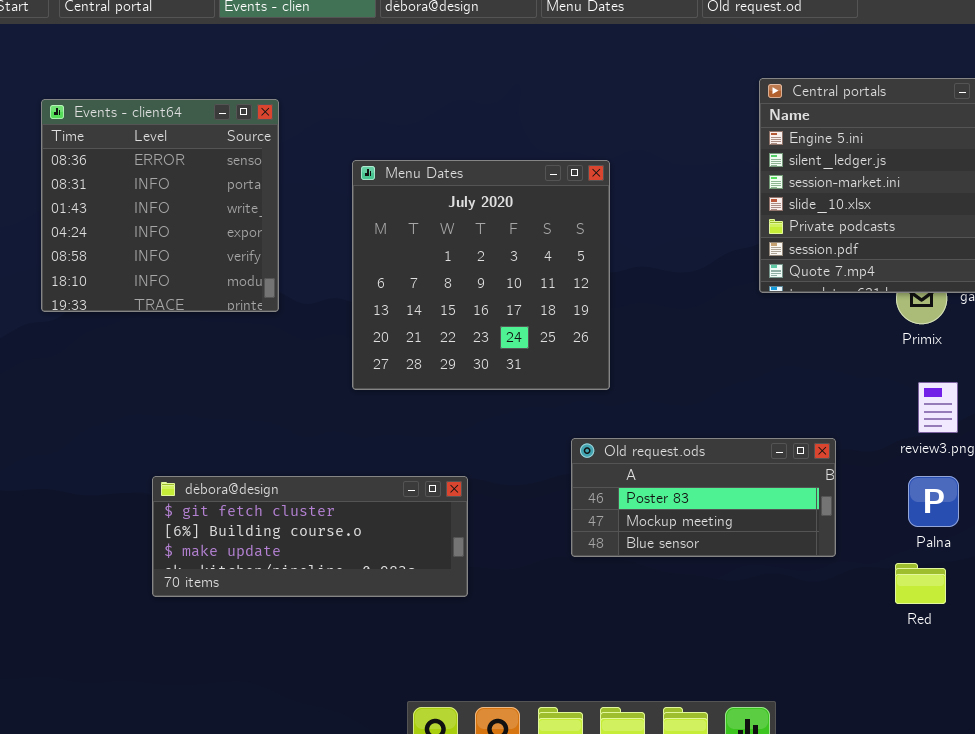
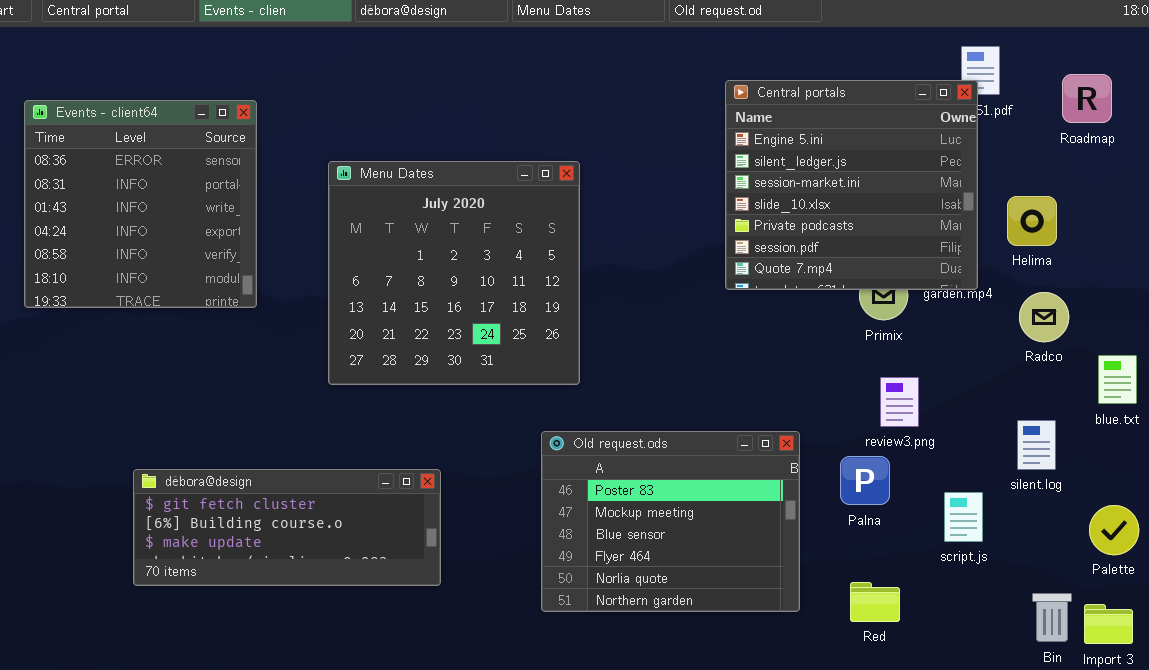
Old request.ods: [571,438,836,557] -> [541,431,800,612], resized
Palna: [908,476,959,527] -> [840,456,890,505], moved
Red: [895,563,946,604] -> [850,582,900,622], moved

